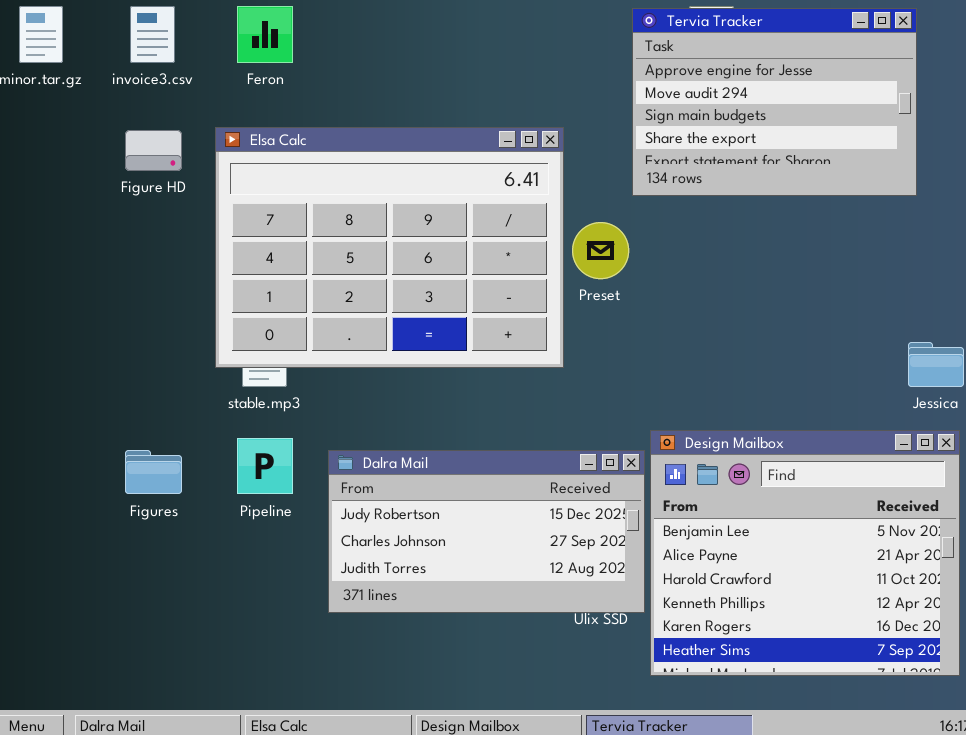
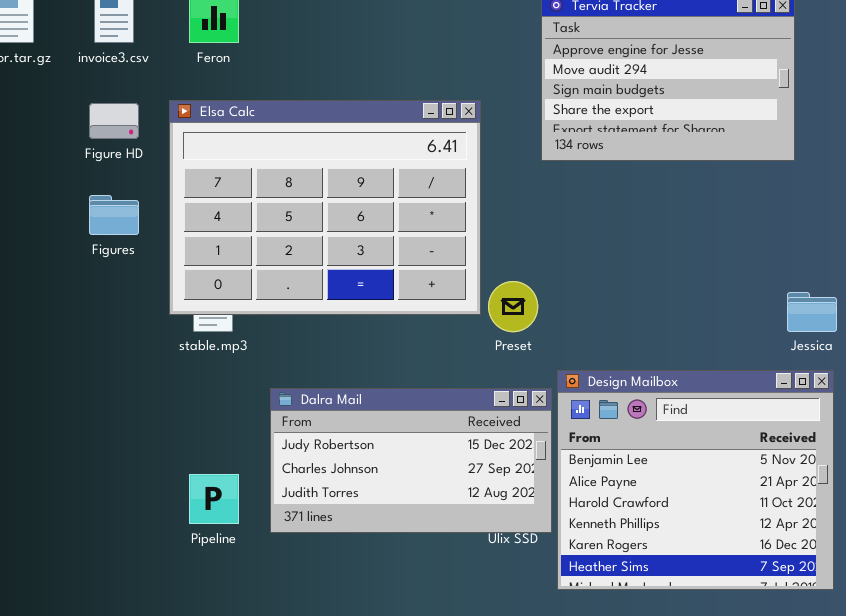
Preset: [572,222,629,279] -> [488,281,538,332], moved
Pipeline: [237,438,293,494] -> [189,474,239,524], moved
Figures: [125,450,182,494] -> [89,195,139,235], moved

